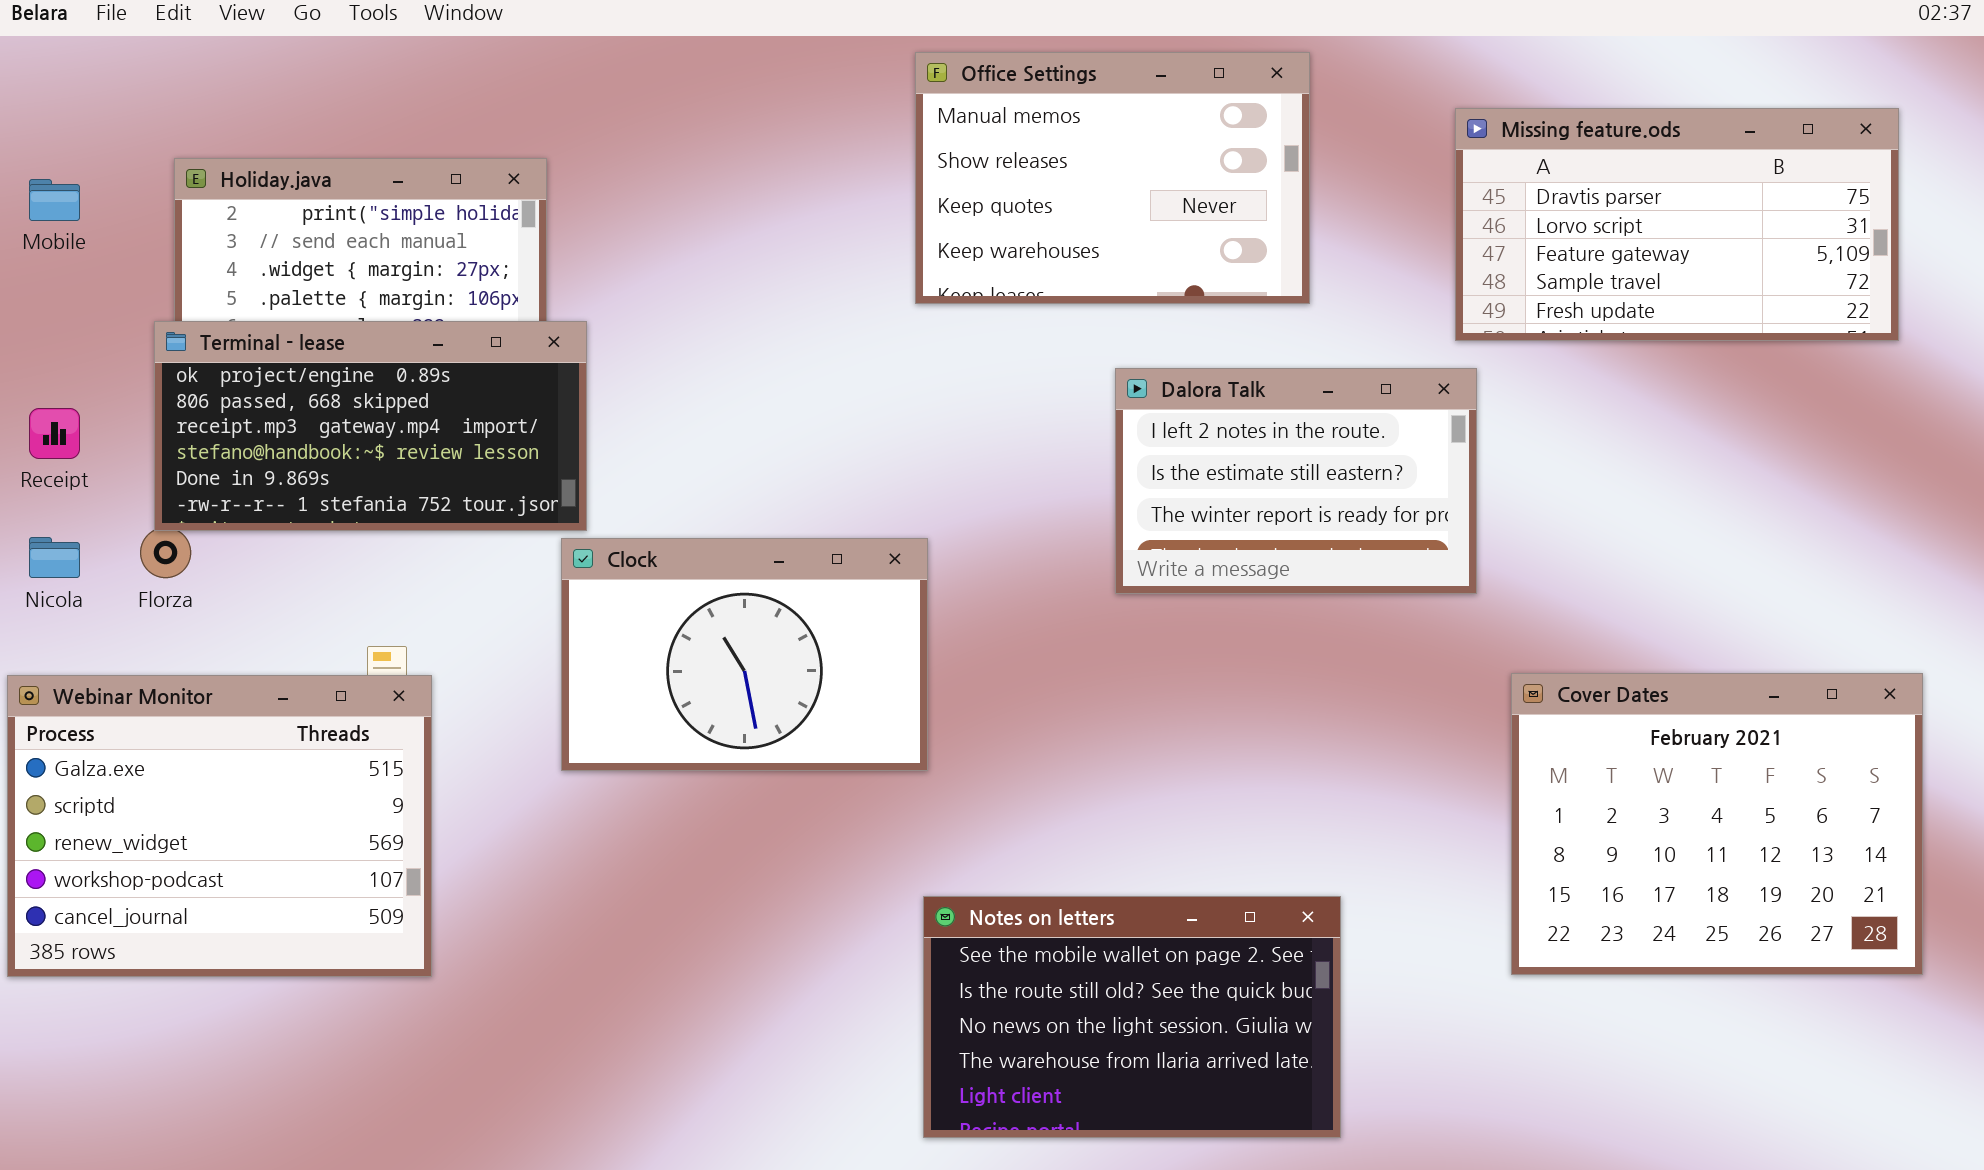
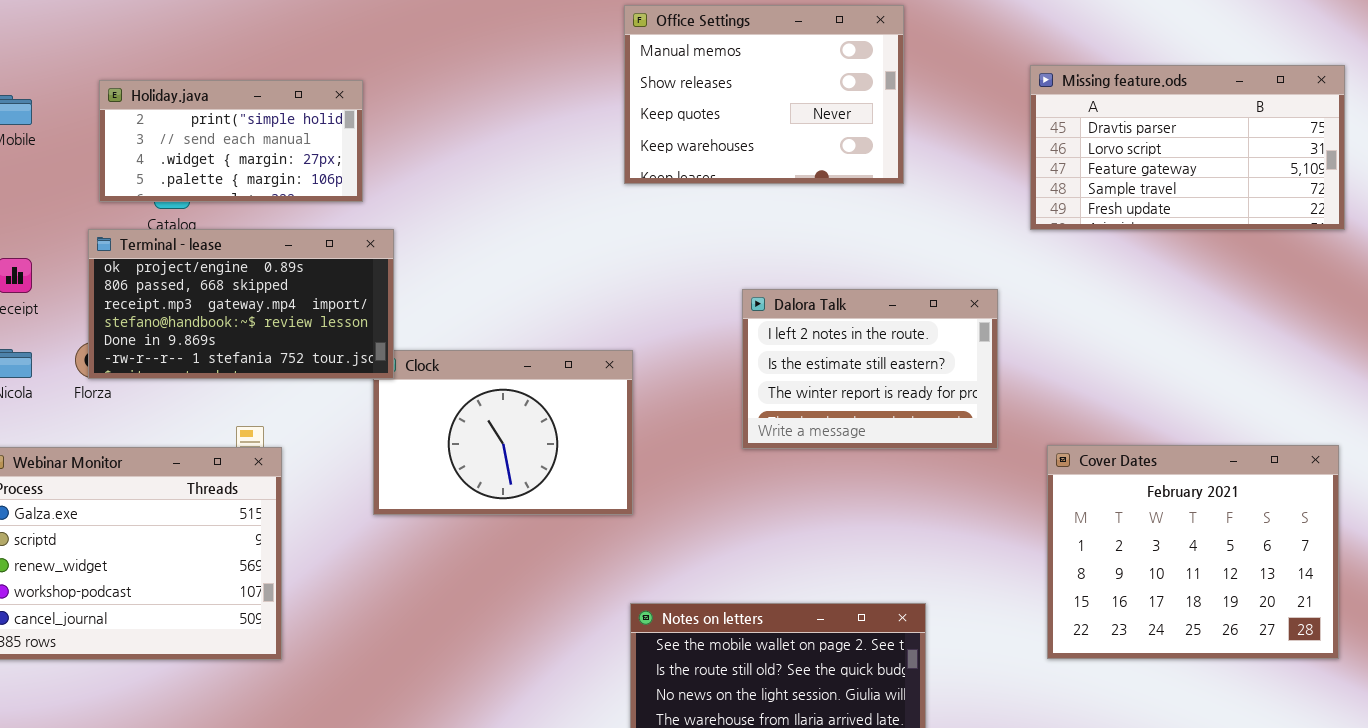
Missing feature.ods: [1455,108,1899,341] -> [1030,65,1345,230], moved
Terminal - lease: [154,321,587,531] -> [88,229,394,379], moved
Dalora Talk: [1115,368,1477,594] -> [742,289,998,449], moved

